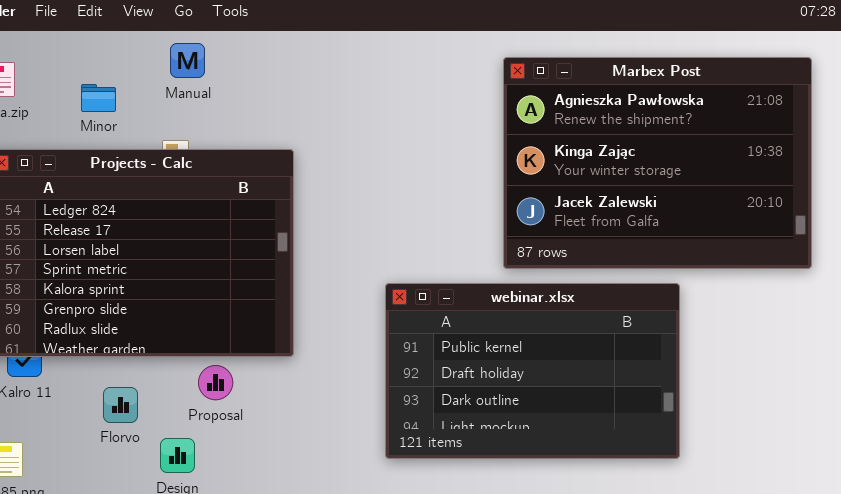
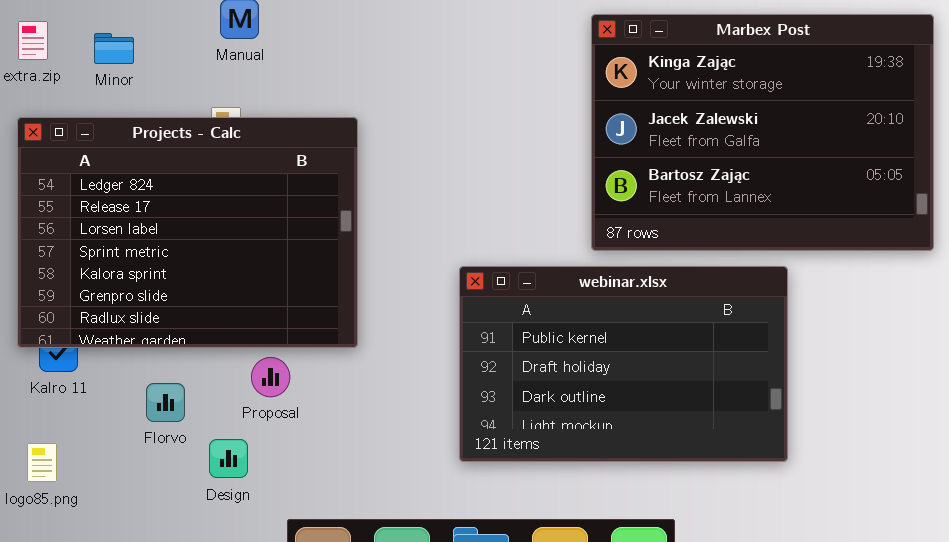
Marbex Post: [503,57,812,269] -> [591,14,934,251], scrolled down 1 row
Minor: [81,84,116,112] -> [94,33,134,64], moved

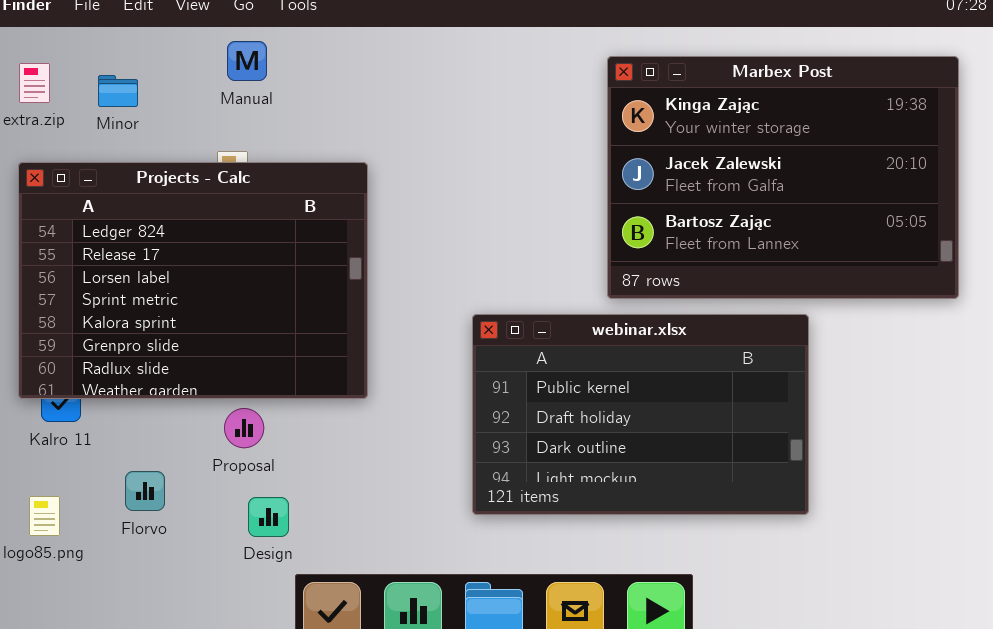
Proposal: [251,357,290,397] -> [224,408,264,448], moved
Florvo: [146,383,185,422] -> [125,471,165,511], moved
Design: [209,439,248,478] -> [248,497,289,537], moved

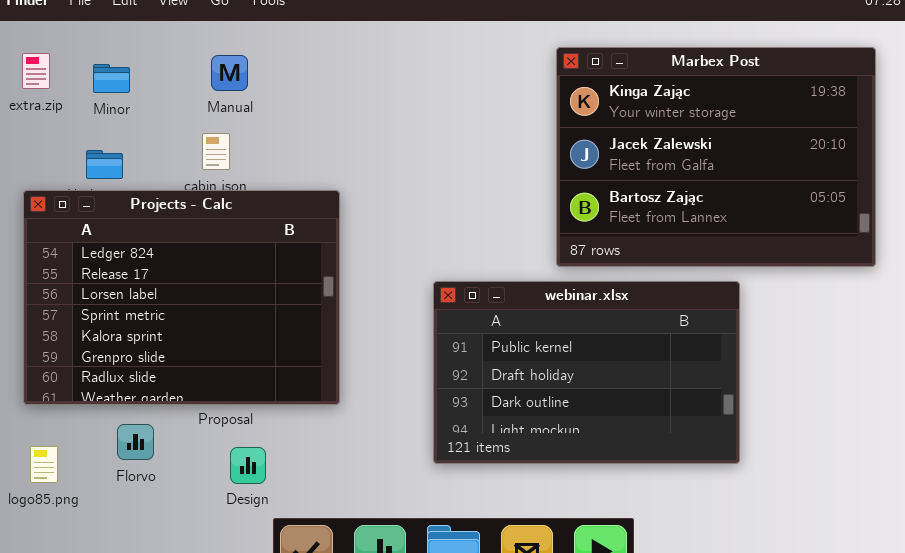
Manual: [227,41,267,81] -> [211,55,248,91], moved
Projects - Calc: [18,162,368,399] -> [23,190,340,405], moved

